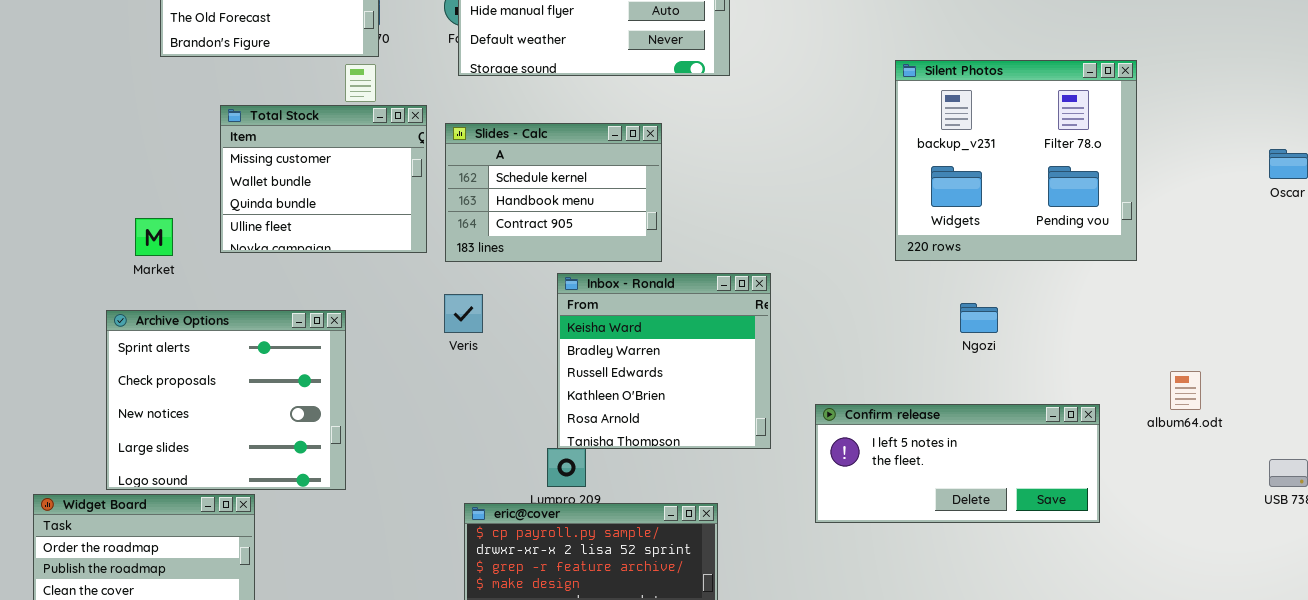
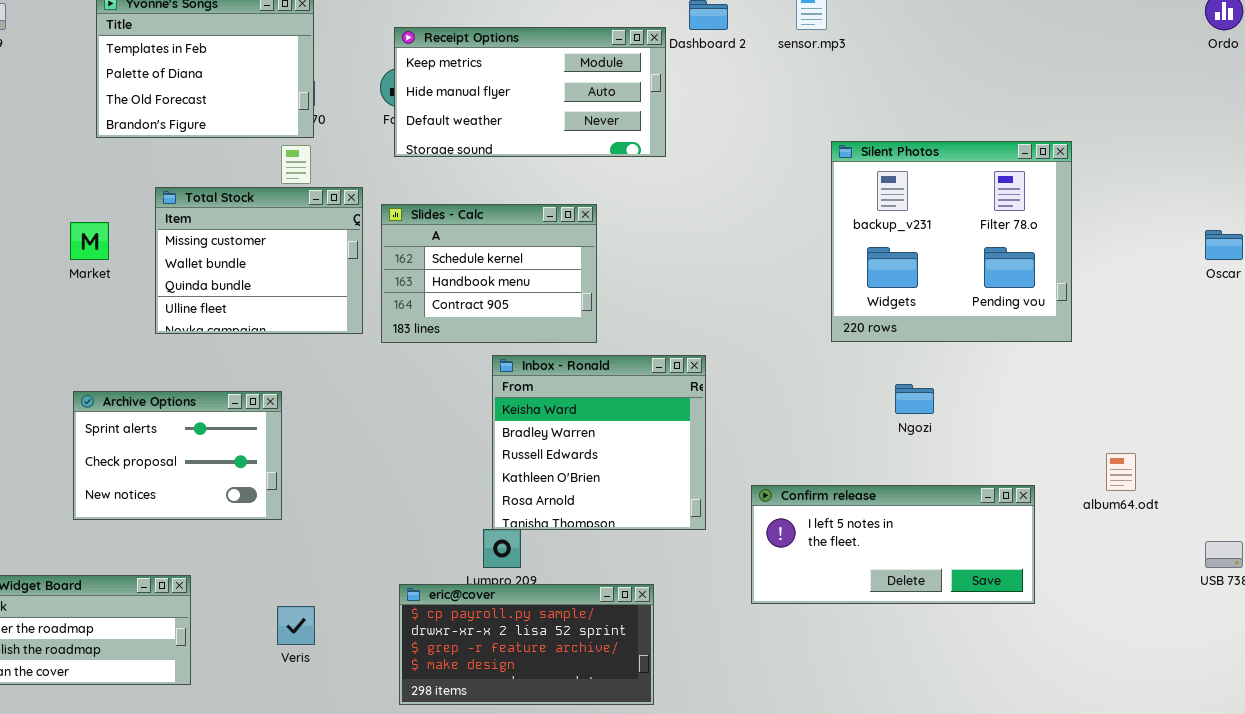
Market: [135,218,173,256] -> [70,222,109,260], moved
Veris: [444,294,483,333] -> [277,606,315,645], moved
Archive Options: [106,310,346,490] -> [73,391,282,520], resized

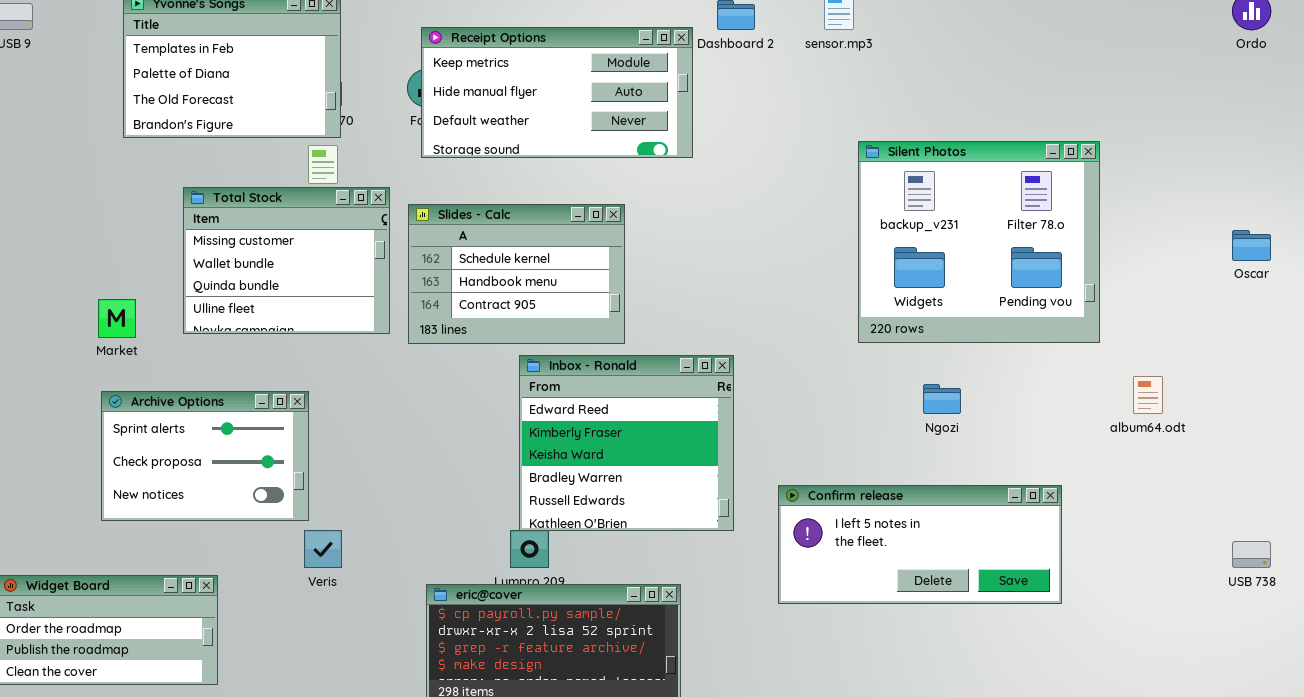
Market: [70,222,109,260] -> [98,299,136,338], moved
Inbox - Ronald: [492,355,706,530] -> [519,355,734,531], scrolled up 2 rows
album64.odt: [1106,453,1136,491] -> [1133,376,1163,414], moved
Veris: [277,606,315,645] -> [304,530,342,568], moved

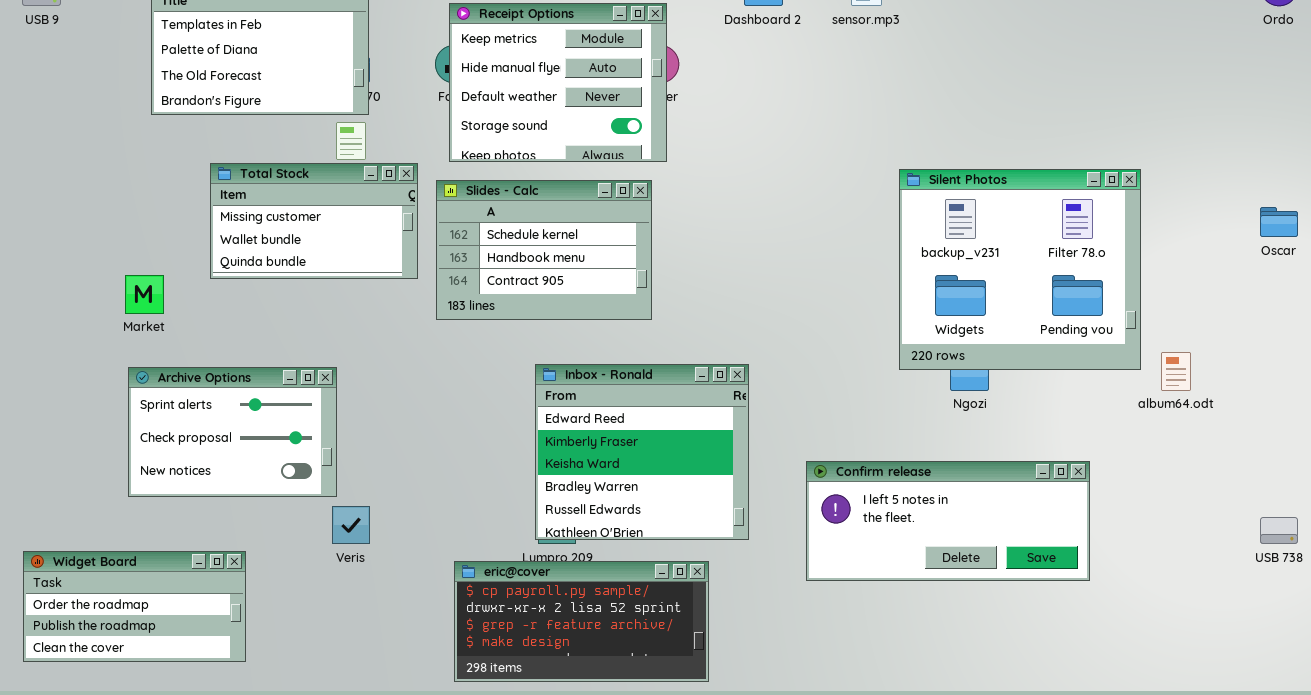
Receipt Options: [421,27,693,158] -> [449,3,667,162], resized
Silent Photos: [858,141,1100,343] -> [899,169,1141,370], moved
Total Stock: [183,187,390,334] -> [210,163,418,279], resized
Inbox - Ronald: [519,355,734,531] -> [535,364,749,540], moved

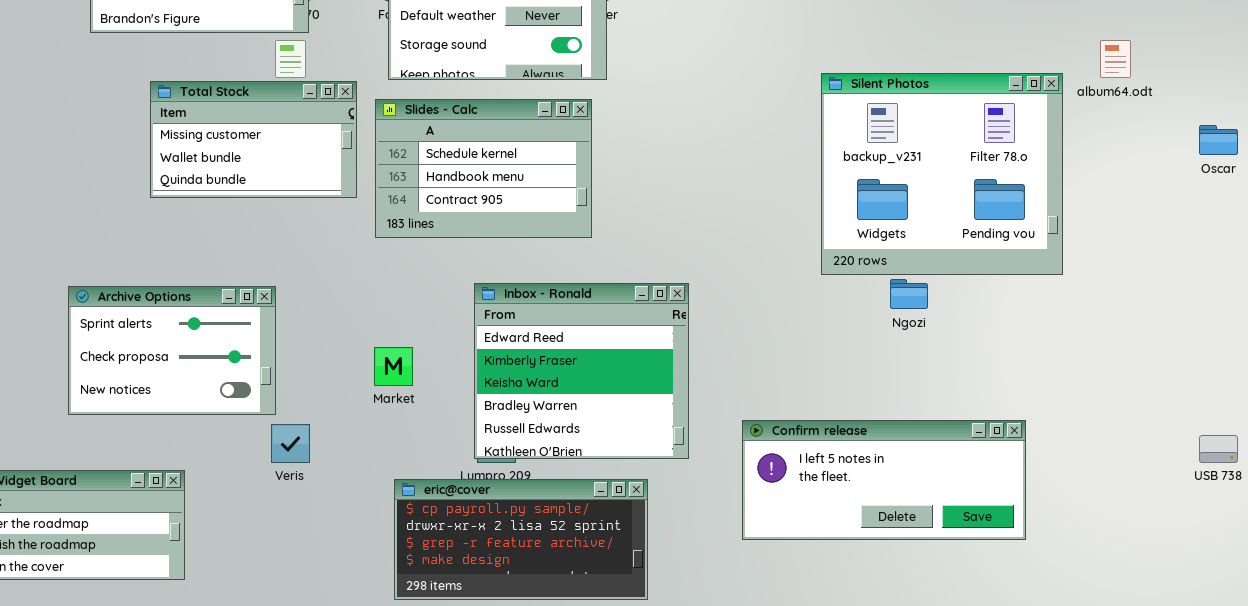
Silent Photos: [899,169,1141,370] -> [821,73,1063,275], moved
Market: [125,275,164,314] -> [374,347,413,386], moved
album64.odt: [1161,352,1191,391] -> [1100,40,1131,78], moved
Confirm release: [806,461,1090,581] -> [742,420,1026,540], moved

